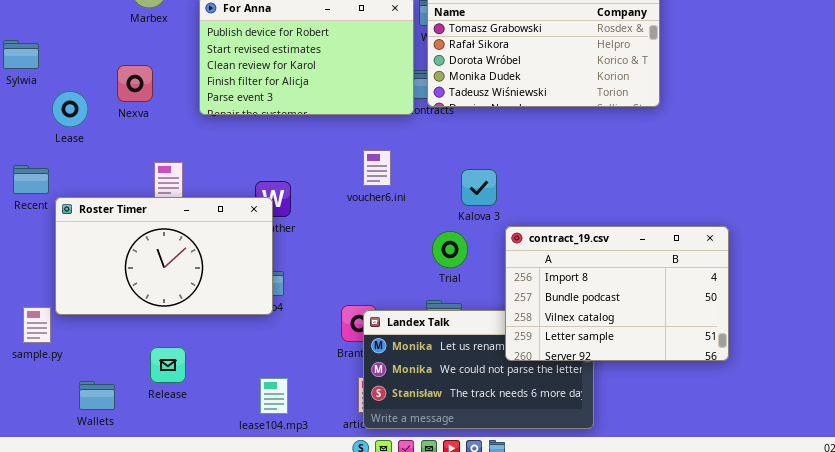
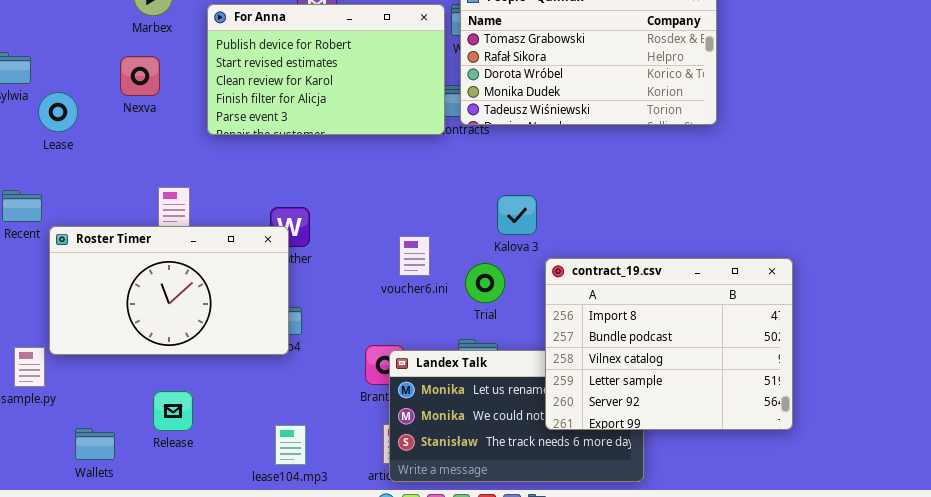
Nexva: [117,65,153,102] -> [120,56,160,96], moved
Lease: [52,91,88,127] -> [38,92,78,132], moved
voucher6.ini: [363,150,391,186] -> [399,236,430,276], moved
contract_19.csv: [505,226,729,361] -> [545,258,793,430], resized

